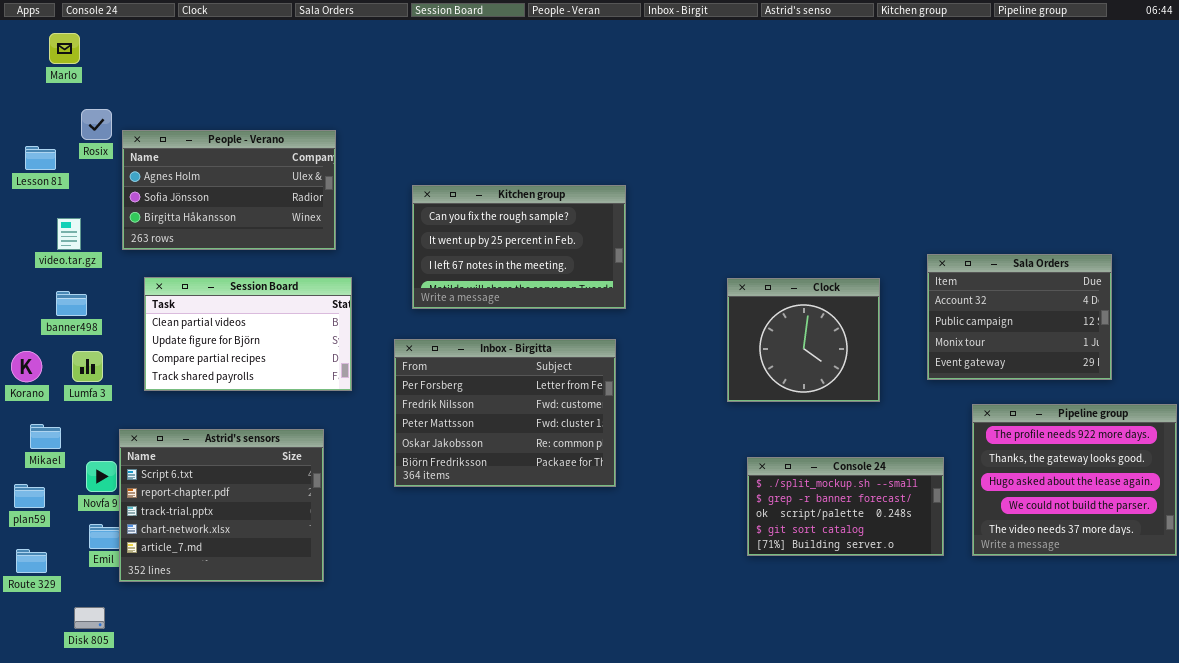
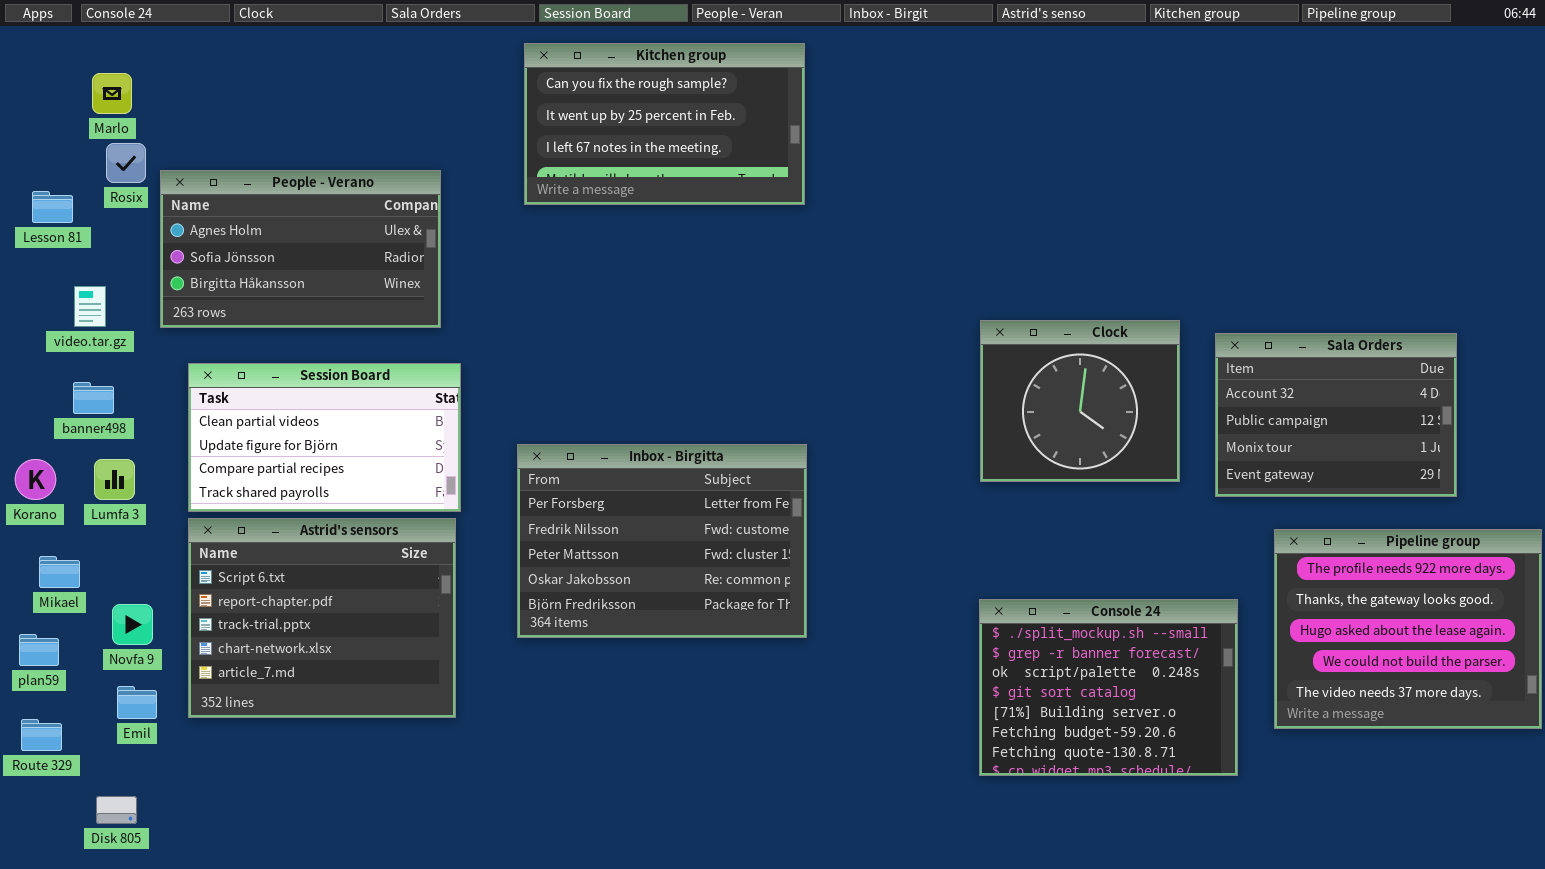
Marlo: [49,33,80,64] -> [92,73,132,114], moved
Kitchen group: [412,185,626,309] -> [524,43,805,205], moved
Clock: [727,278,880,402] -> [980,320,1180,482], moved
Astrid's sensors: [119,429,324,582] -> [188,518,456,718], moved
Console 24: [747,457,944,556] -> [979,599,1238,776], resized

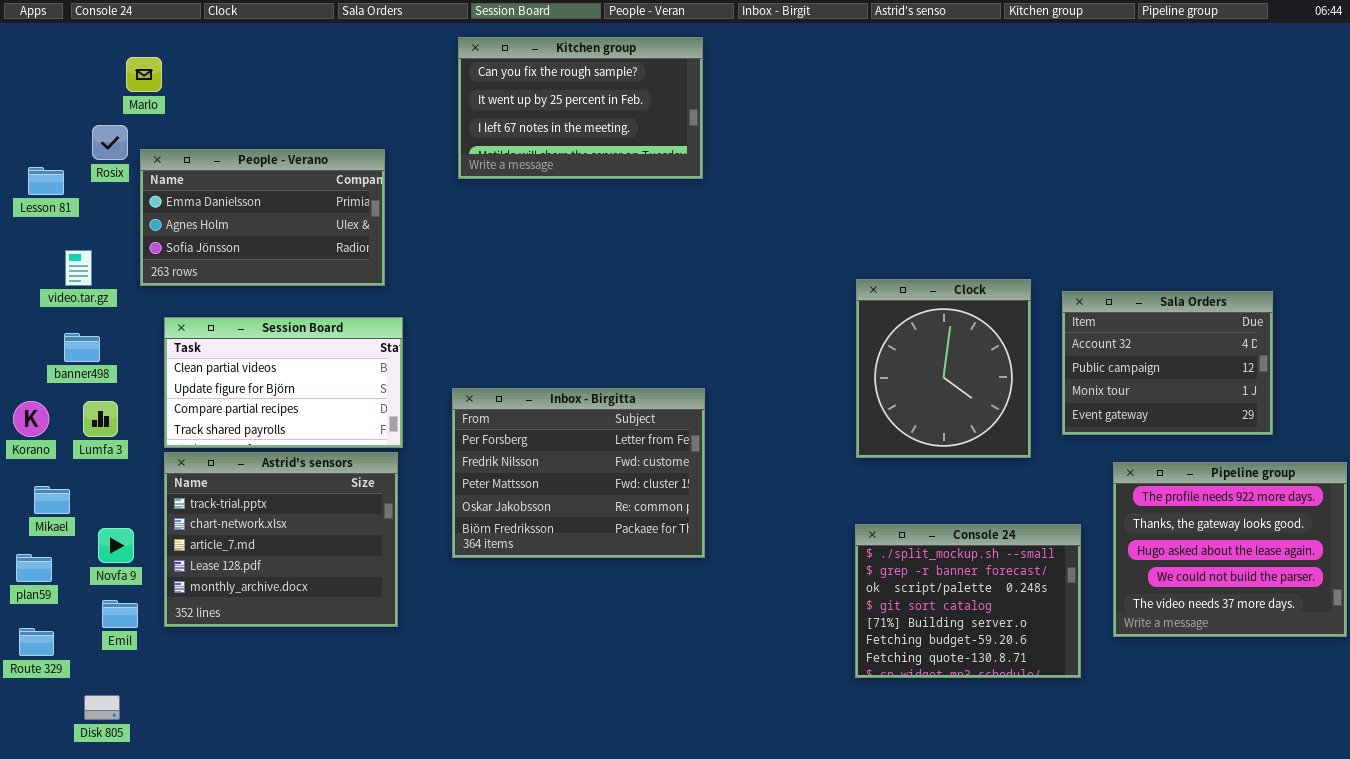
Marlo: [92,73,132,114] -> [126,57,162,92], moved
People - Verano: [160,170,441,328] -> [140,149,385,286], scrolled up 1 row
Clock: [980,320,1180,482] -> [856,279,1031,458], resized
Astrid's sensors: [188,518,456,718] -> [164,452,398,627], scrolled down 2 rows

